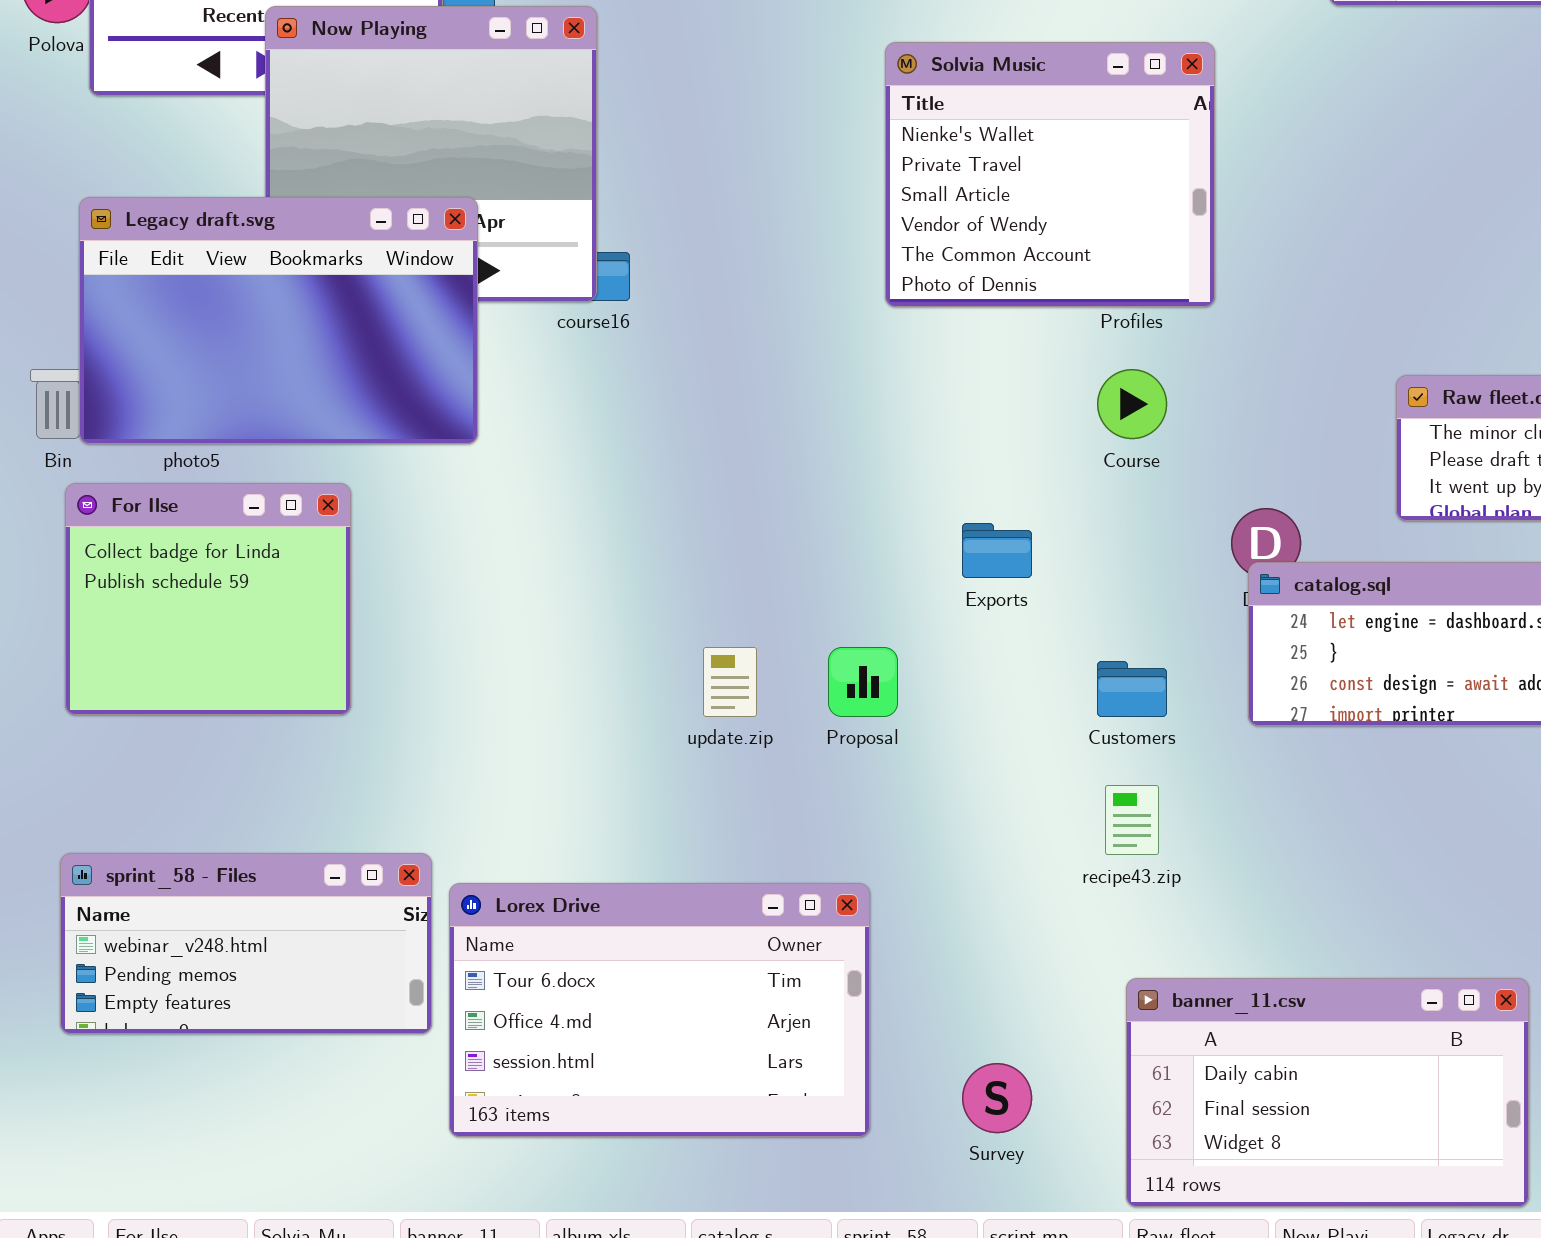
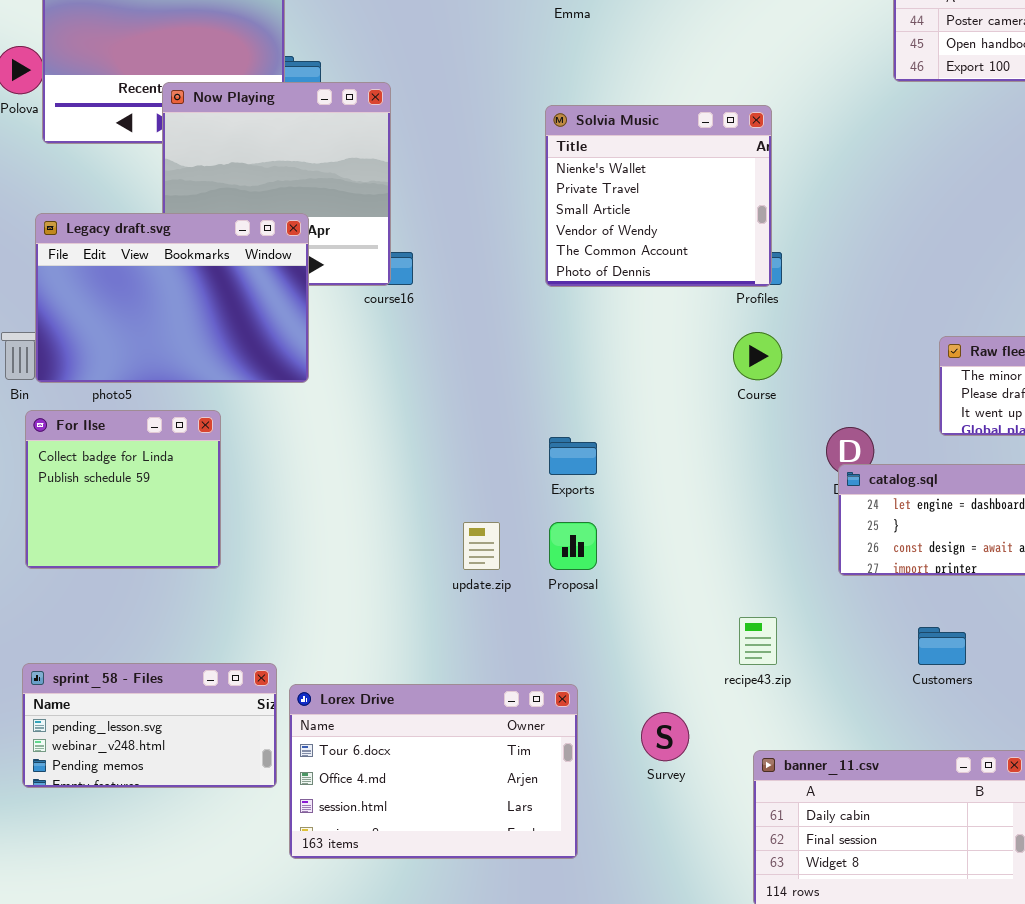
Solvia Music: [885,42,1215,307] -> [545,105,772,287], moved
Exports: [962,523,1032,578] -> [549,437,597,475], moved
Customers: [1097,661,1167,717] -> [918,627,966,665], moved
sprint_58 - Files: [60,853,432,1034] -> [22,663,277,788], scrolled up 1 row
Survey: [962,1063,1032,1133] -> [641,712,689,761], moved

